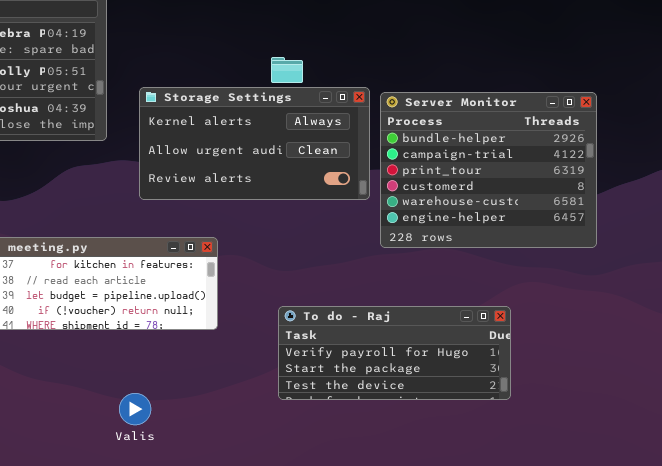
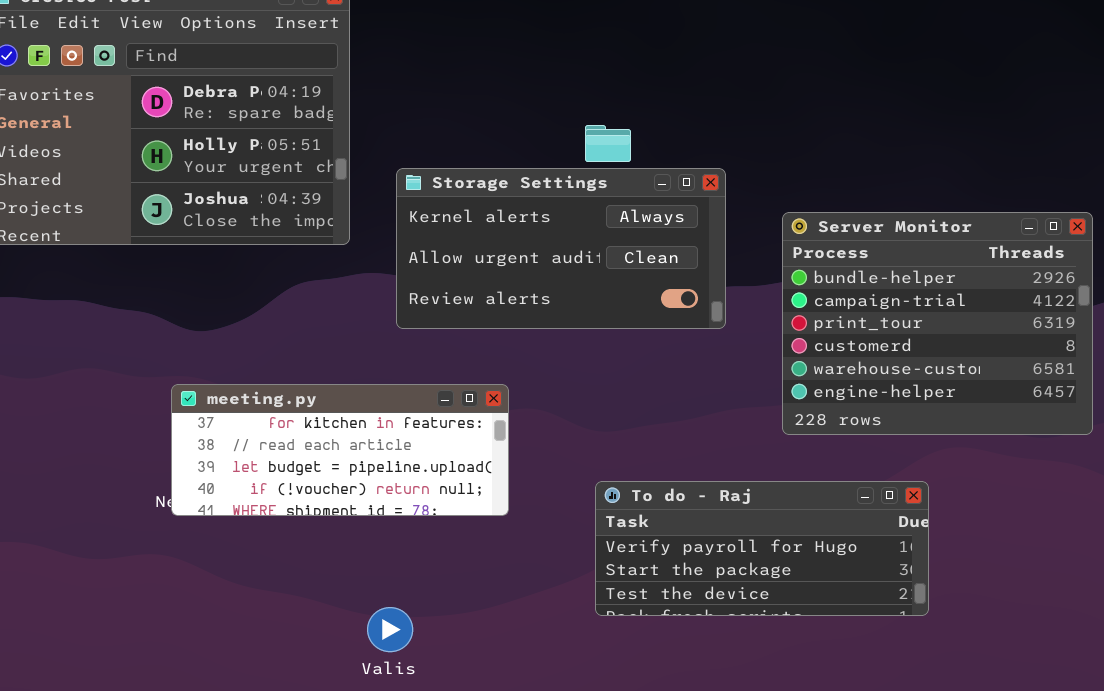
Server Monitor: [380,92,597,248] -> [782,212,1093,435], moved

